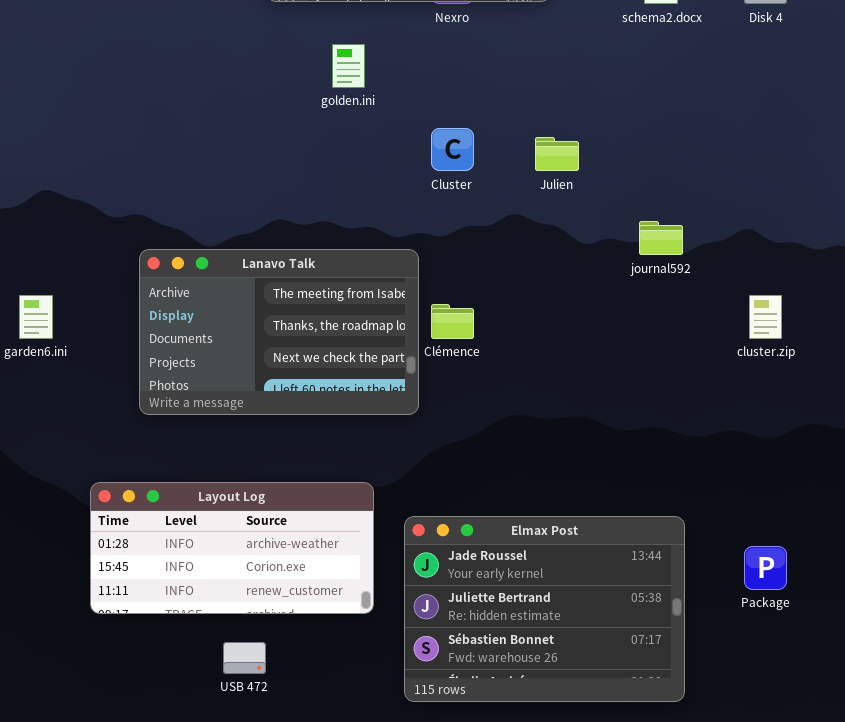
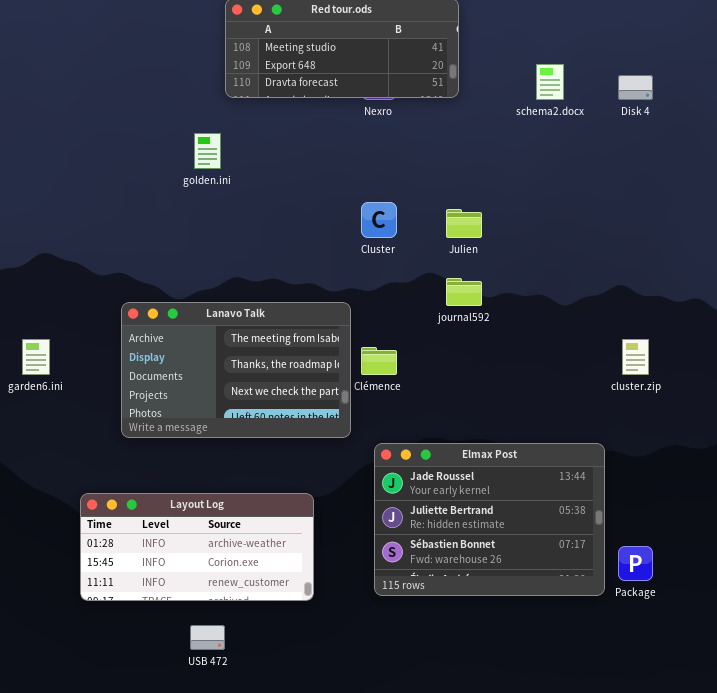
golden.ini: [332,44,365,88] -> [194,133,221,169], moved
journal592: [639,221,683,255] -> [446,278,482,306], moved
Elmax Post: [404,516,685,702] -> [374,443,605,596], moved

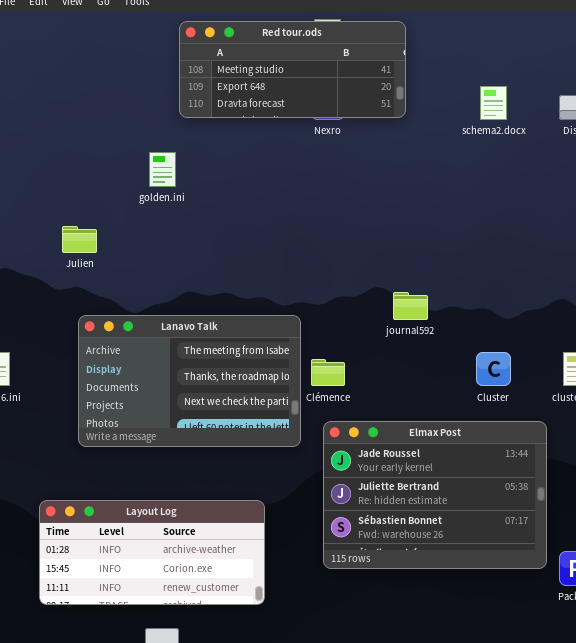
Cluster: [361,202,397,238] -> [476,352,511,386], moved
Julien: [446,209,482,238] -> [62,226,97,253], moved
Elmax Post: [374,443,605,596] -> [323,421,547,569], moved

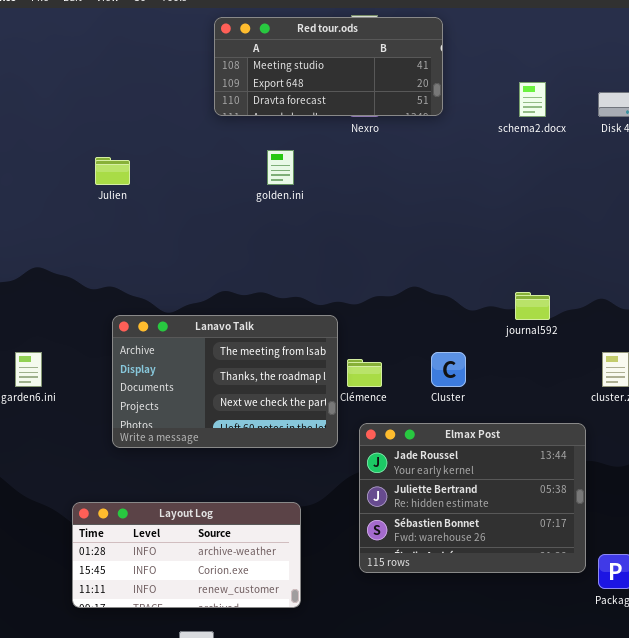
golden.ini: [149,152,176,187] -> [267,150,294,185], moved
Julien: [62,226,97,253] -> [95,157,130,185], moved
journal592: [393,292,428,320] -> [515,292,550,320], moved
Cluster: [476,352,511,386] -> [431,352,466,387], moved

